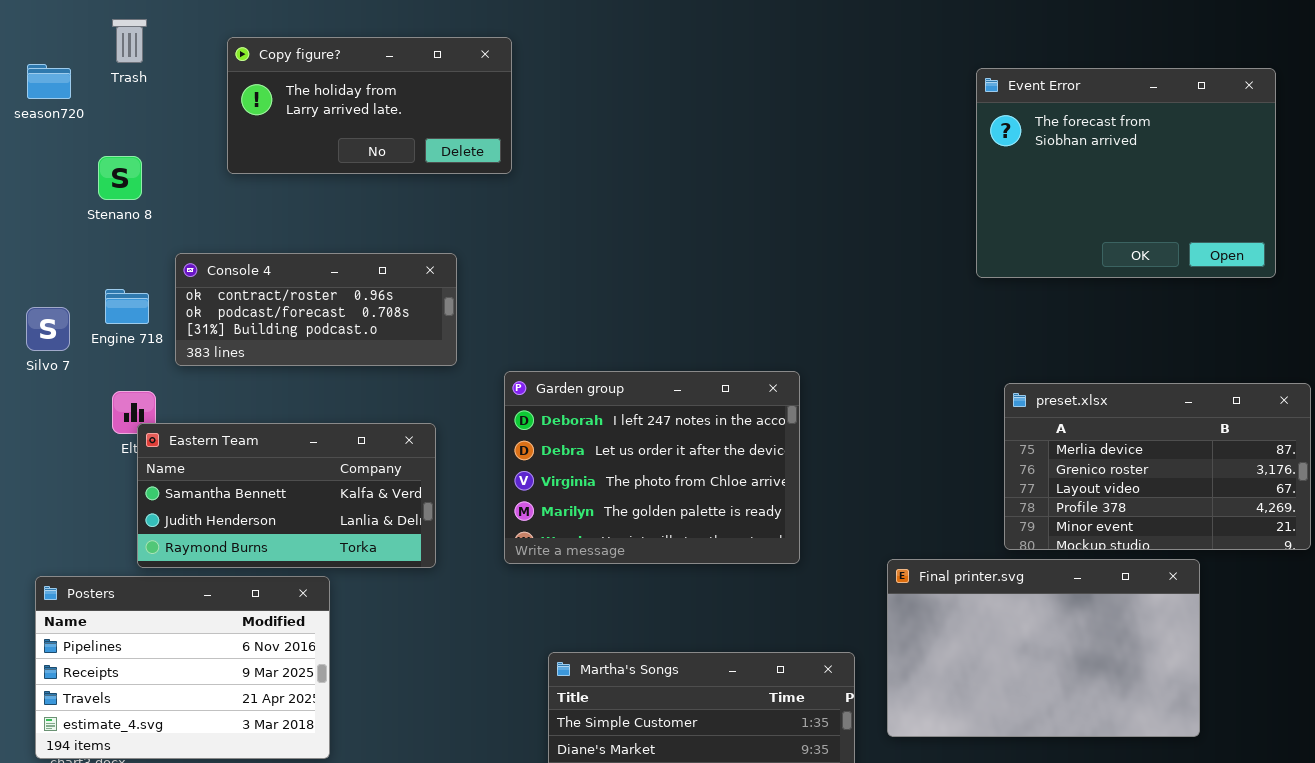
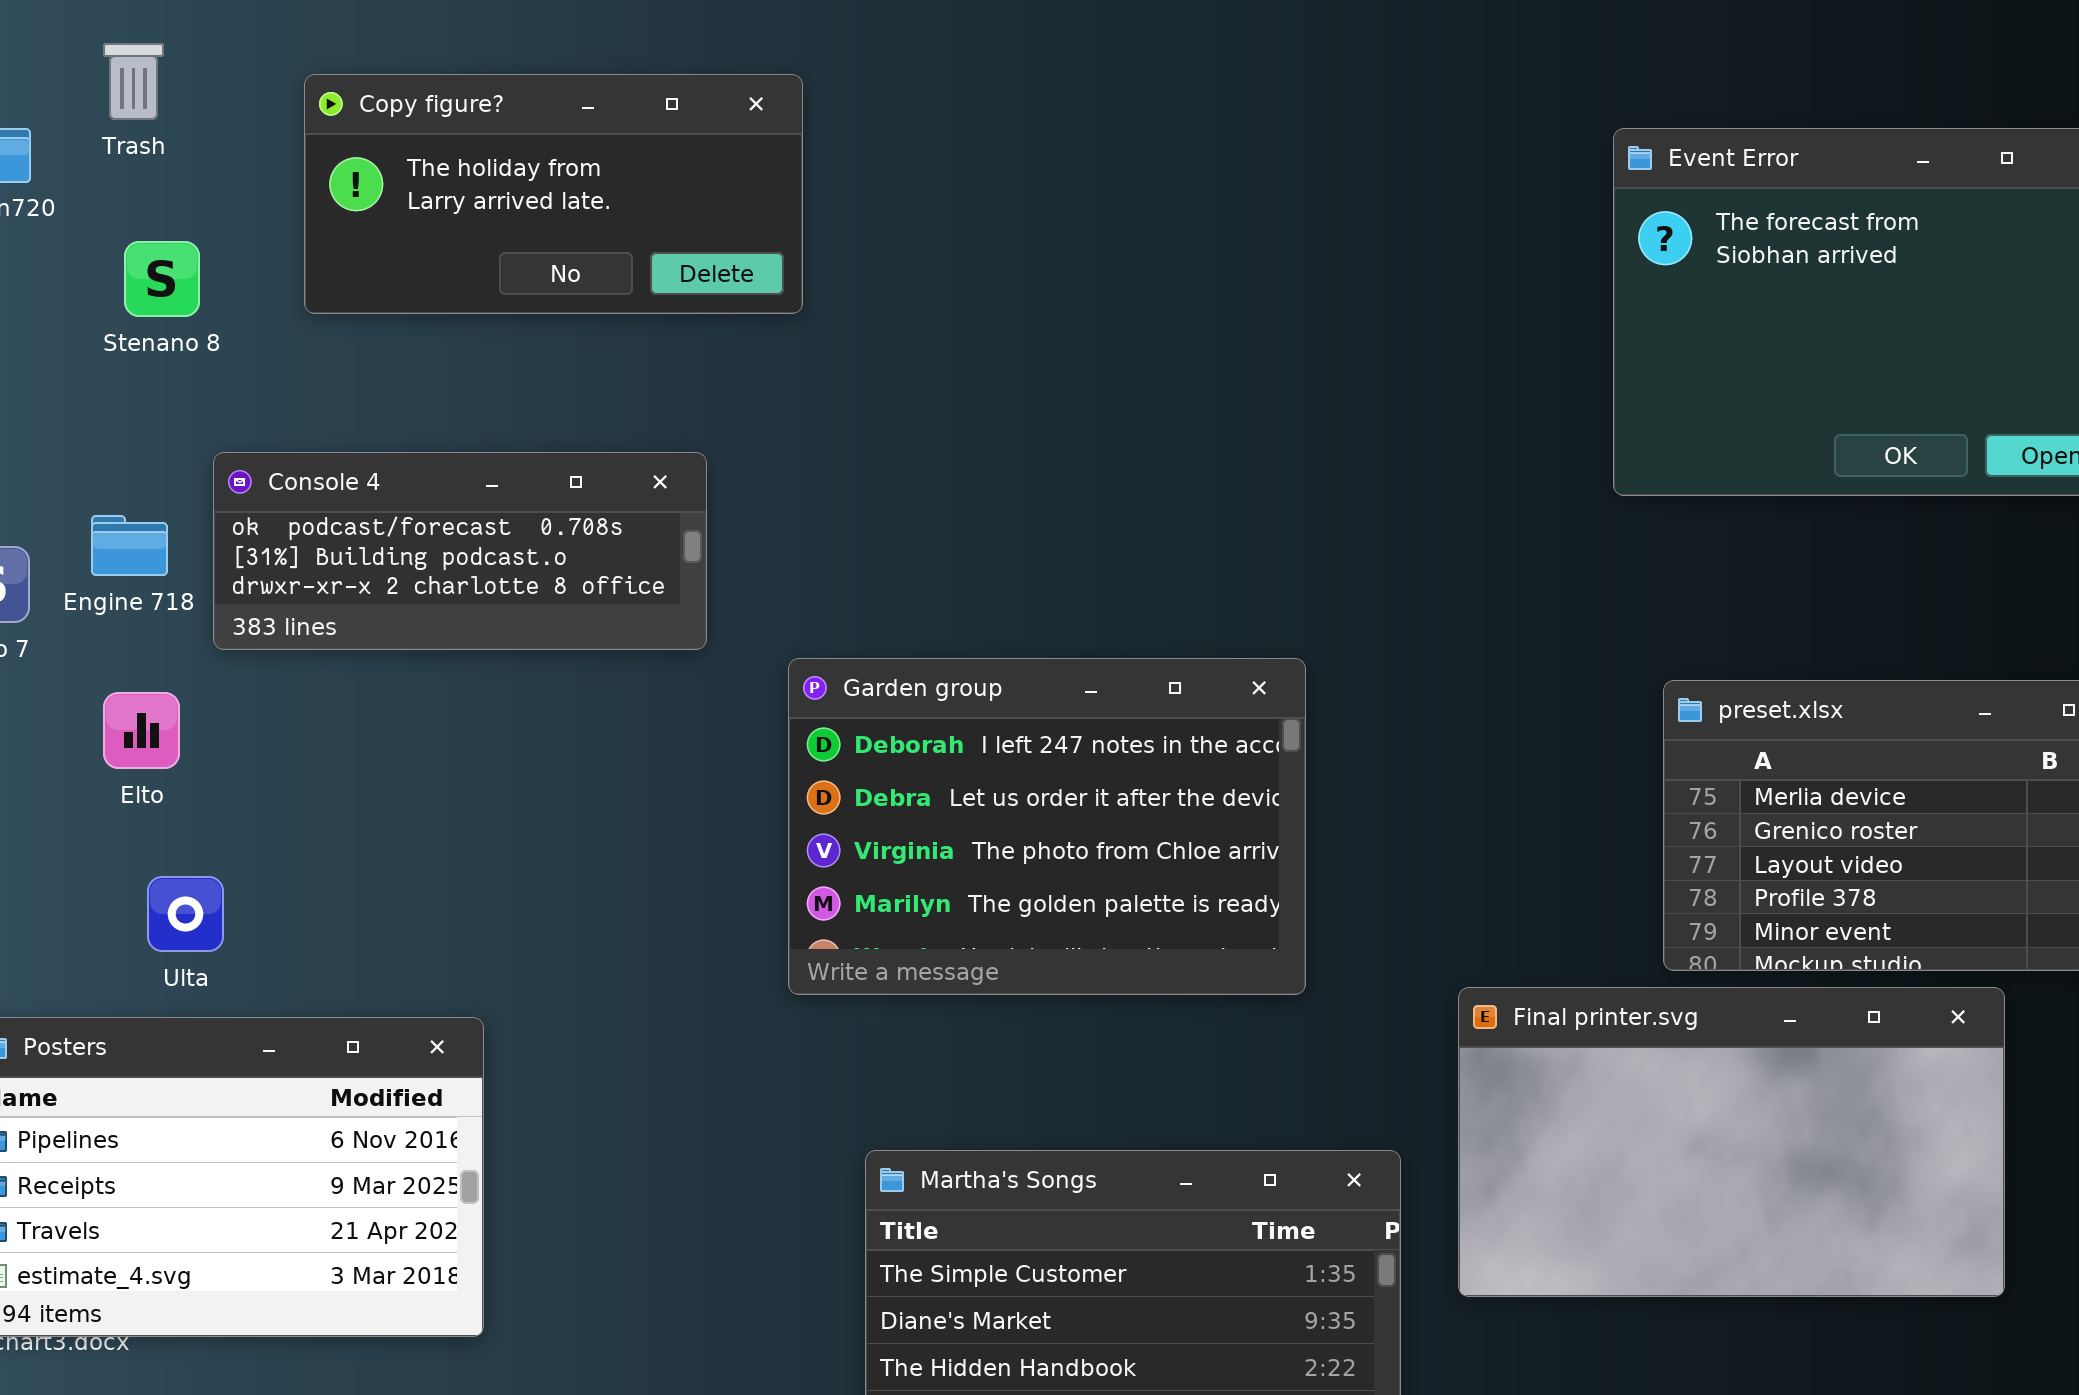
Stenano 8: [98,156,142,200] -> [124,241,200,317], moved
Console 4: [175,253,457,366] -> [213,452,707,650], scrolled down 1 row
Eastern Team: [137,423,436,568] -> none, closed

